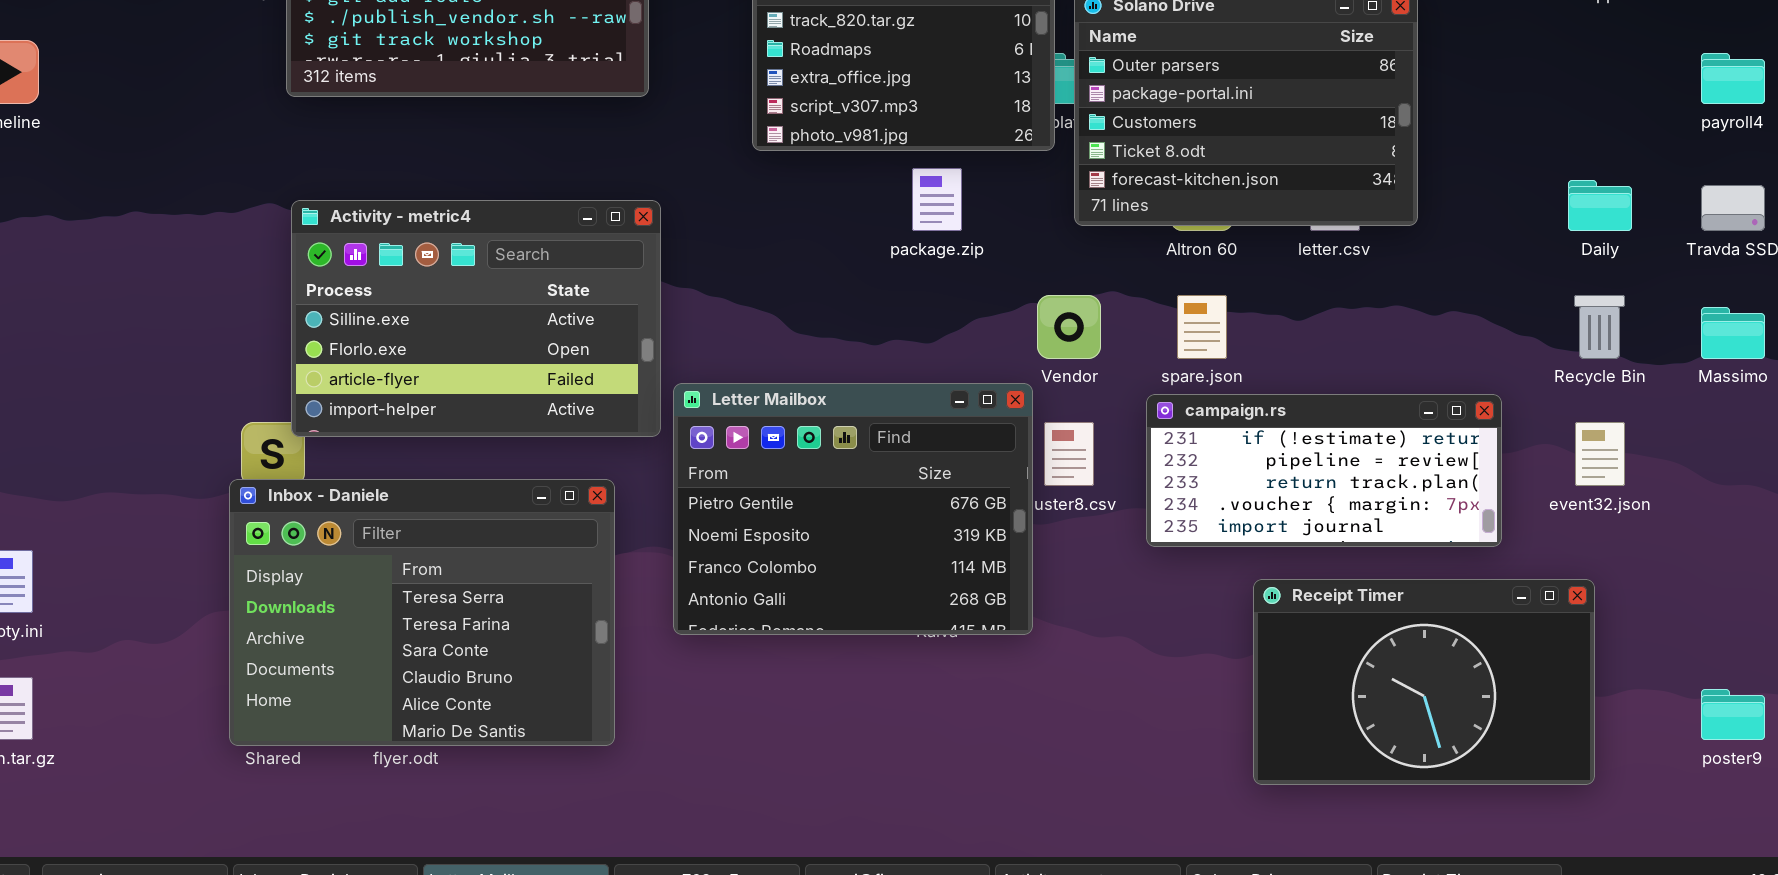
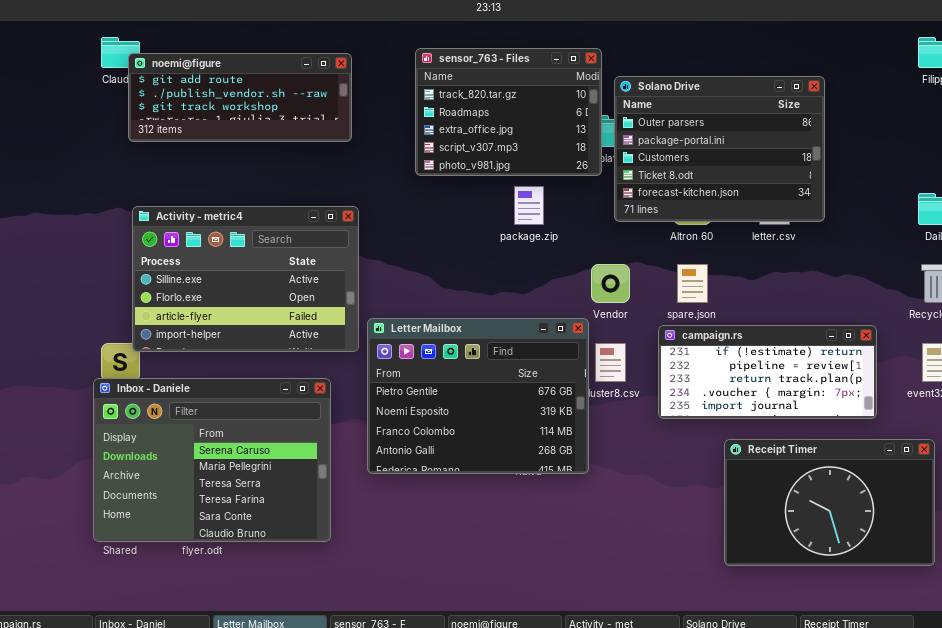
Inbox - Daniele: [229,479,615,746] -> [93,378,331,542], scrolled up 2 rows

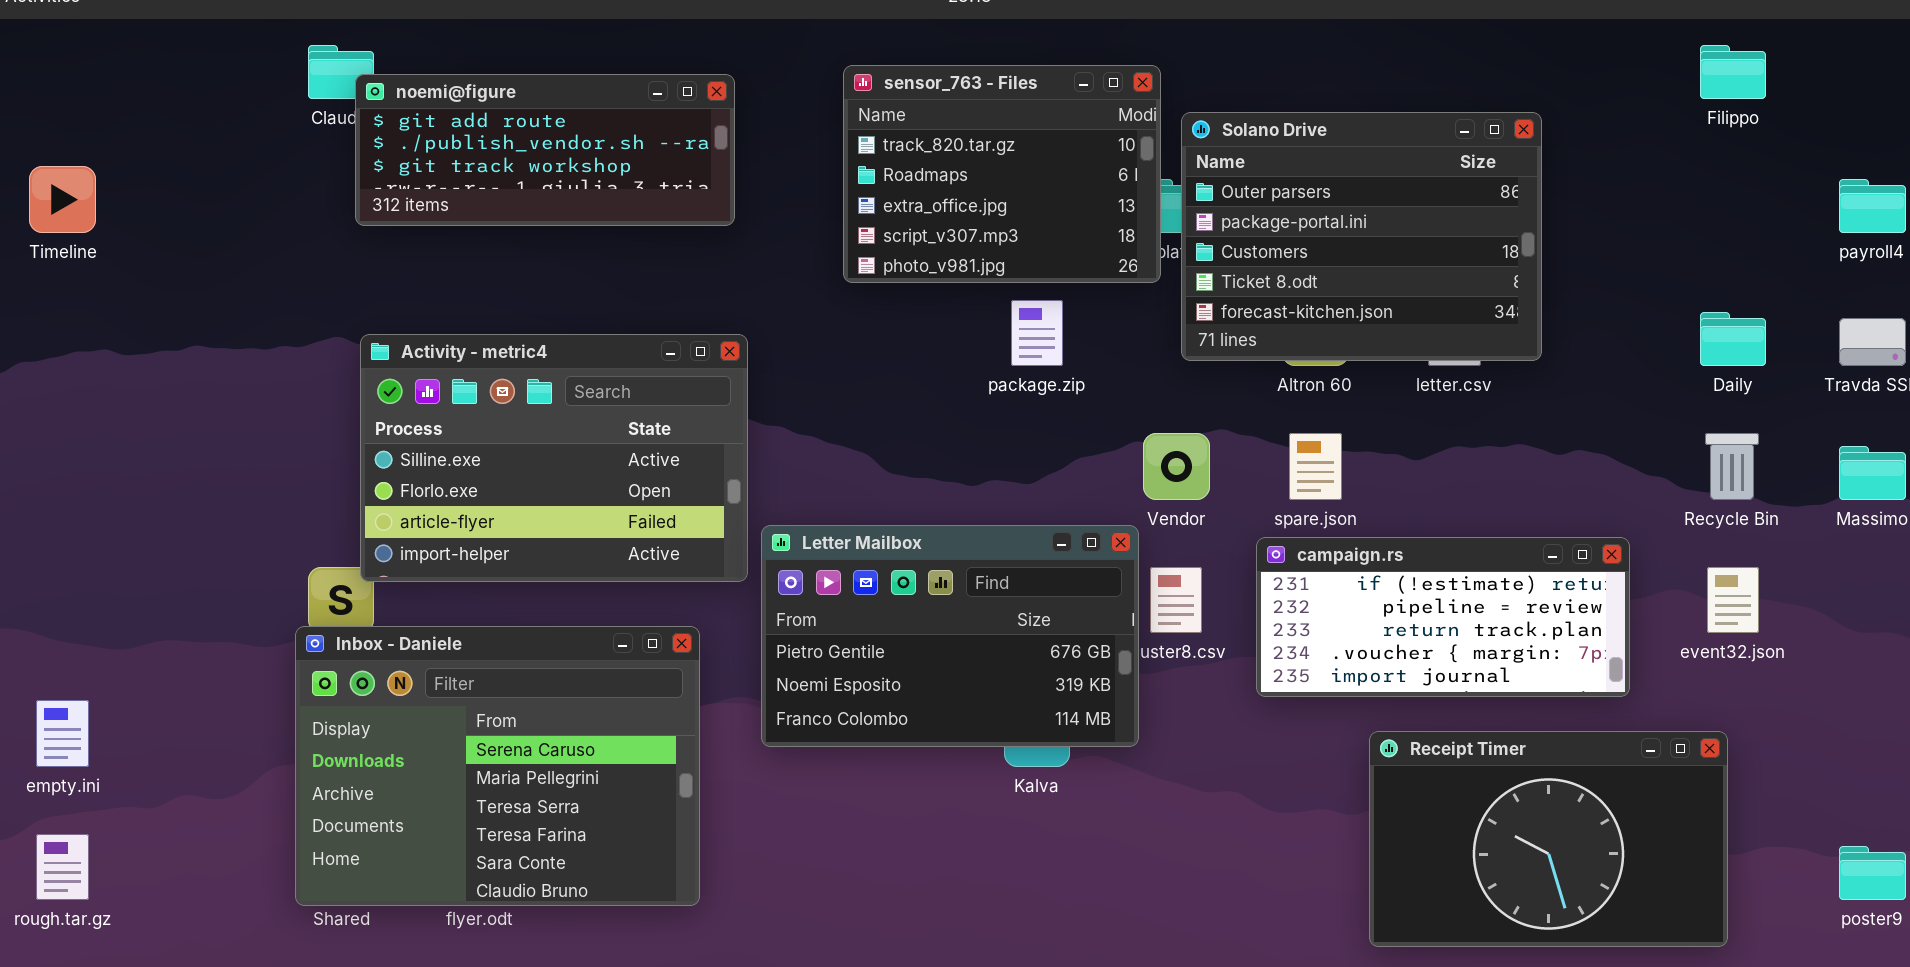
Letter Mailbox: [367,318,589,474] -> [761,525,1139,747], resized

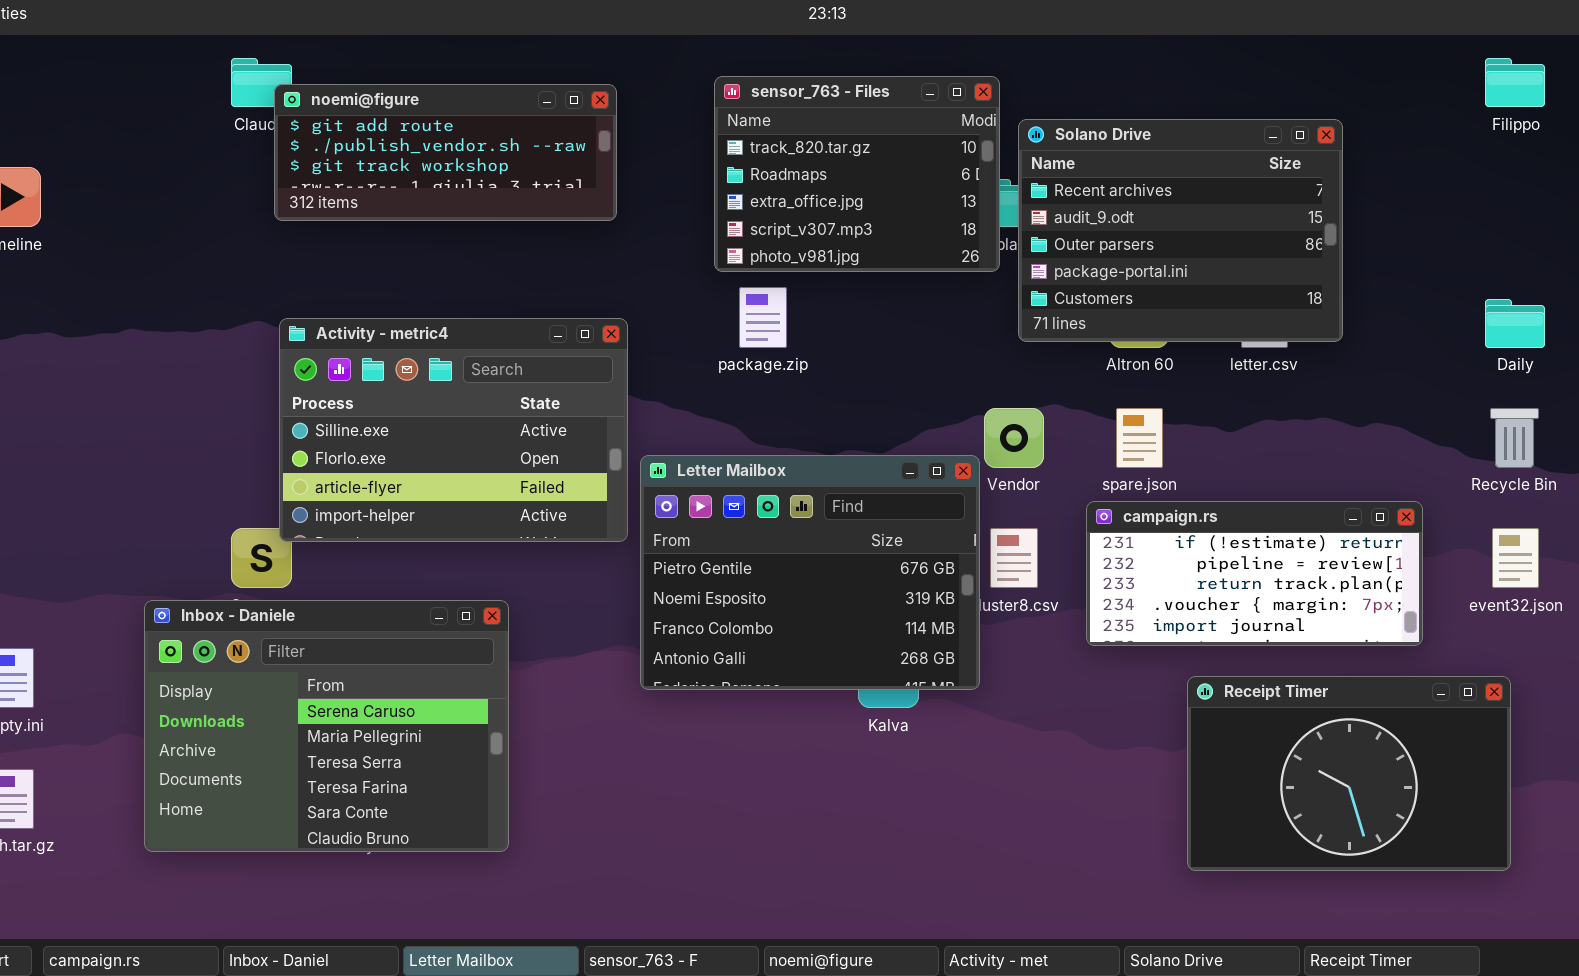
Solano Drive: [1181,112,1542,361] -> [1018,119,1343,342], scrolled up 2 rows
package.zip: [1011,300,1063,366] -> [739,287,787,348], moved
Letter Mailbox: [761,525,1139,747] -> [640,455,980,690], resized
Inbox - Daniele: [295,626,700,906] -> [144,600,509,852], moved

